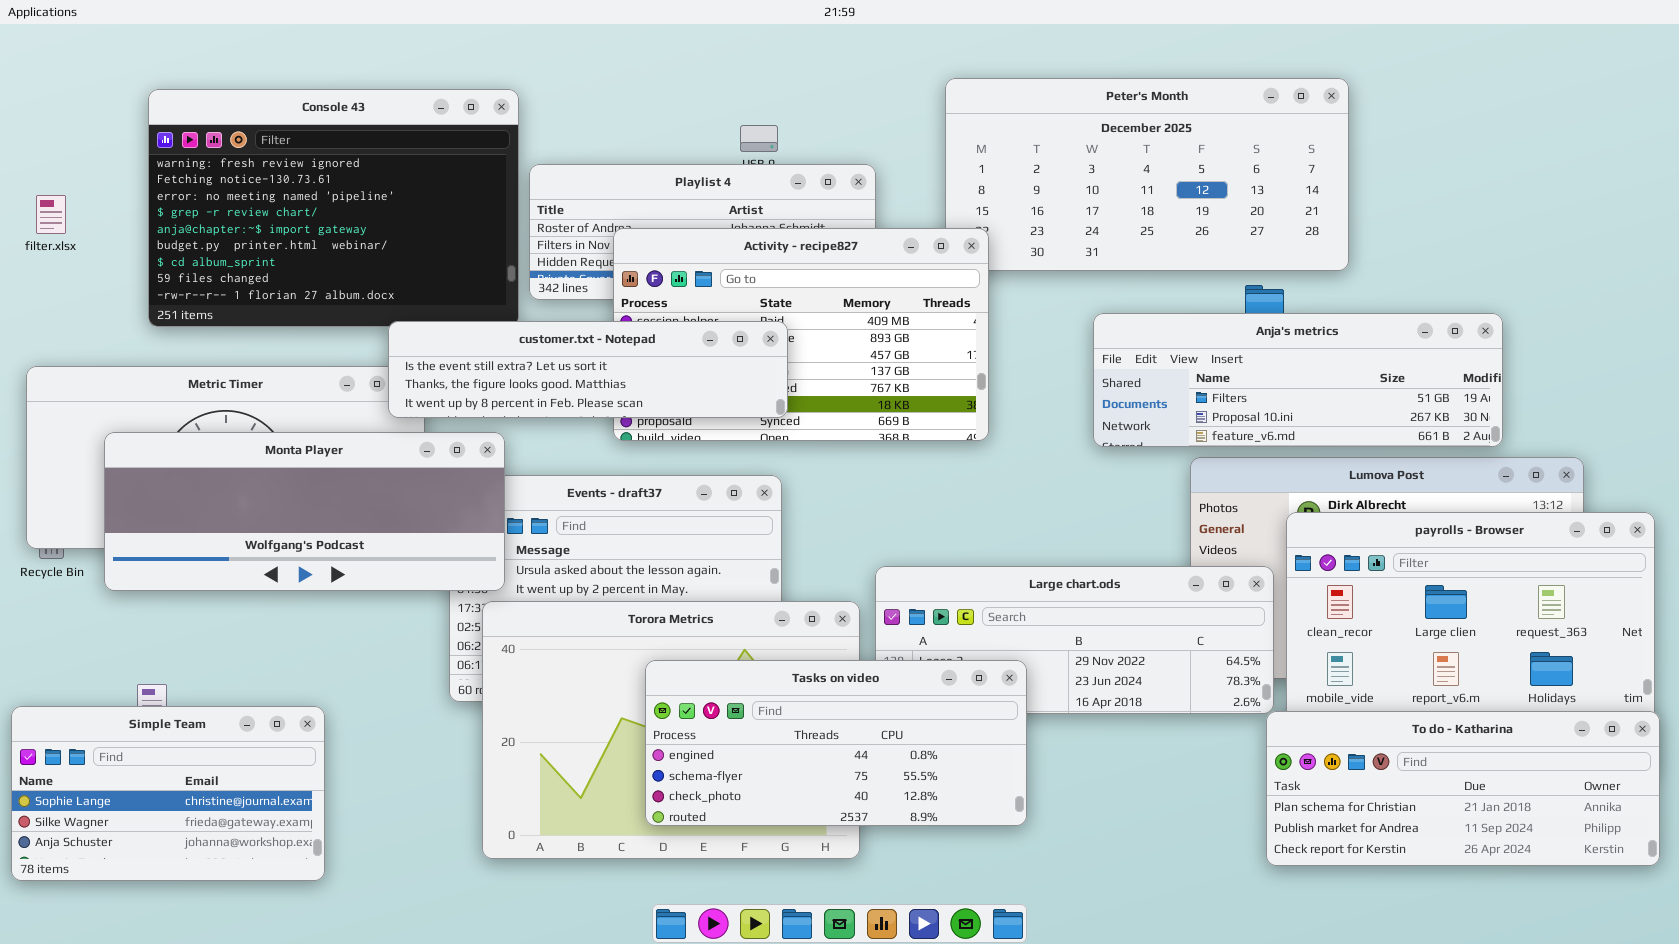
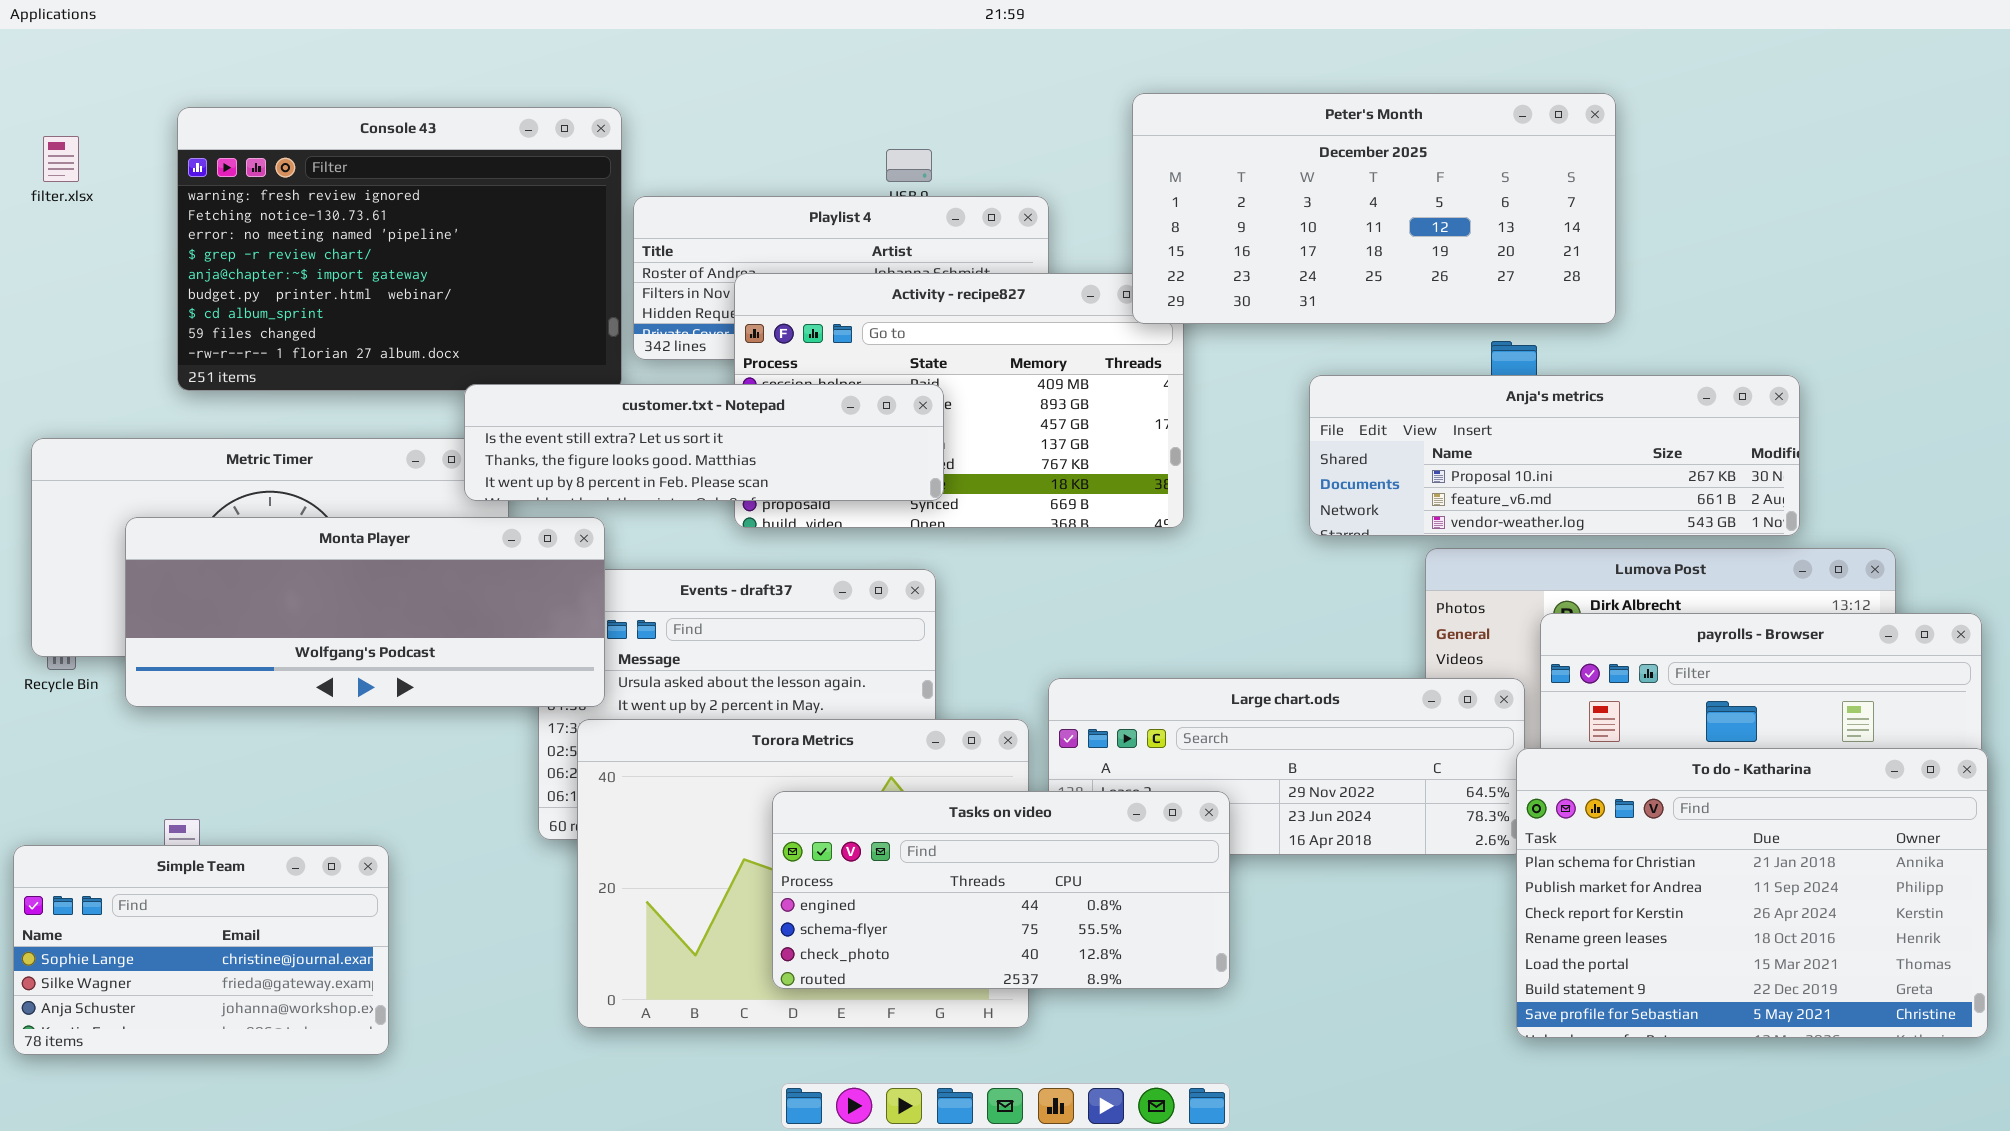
Peter's Month: [945,78,1349,271] -> [1132,93,1616,324], raised
filter.xlsx: [36,195,66,234] -> [43,136,79,182], moved
Anja's metrics: [1093,313,1503,447] -> [1309,375,1800,536], scrolled down 1 row
To do - Katharina: [1266,711,1660,866] -> [1516,748,1988,1038], resized

